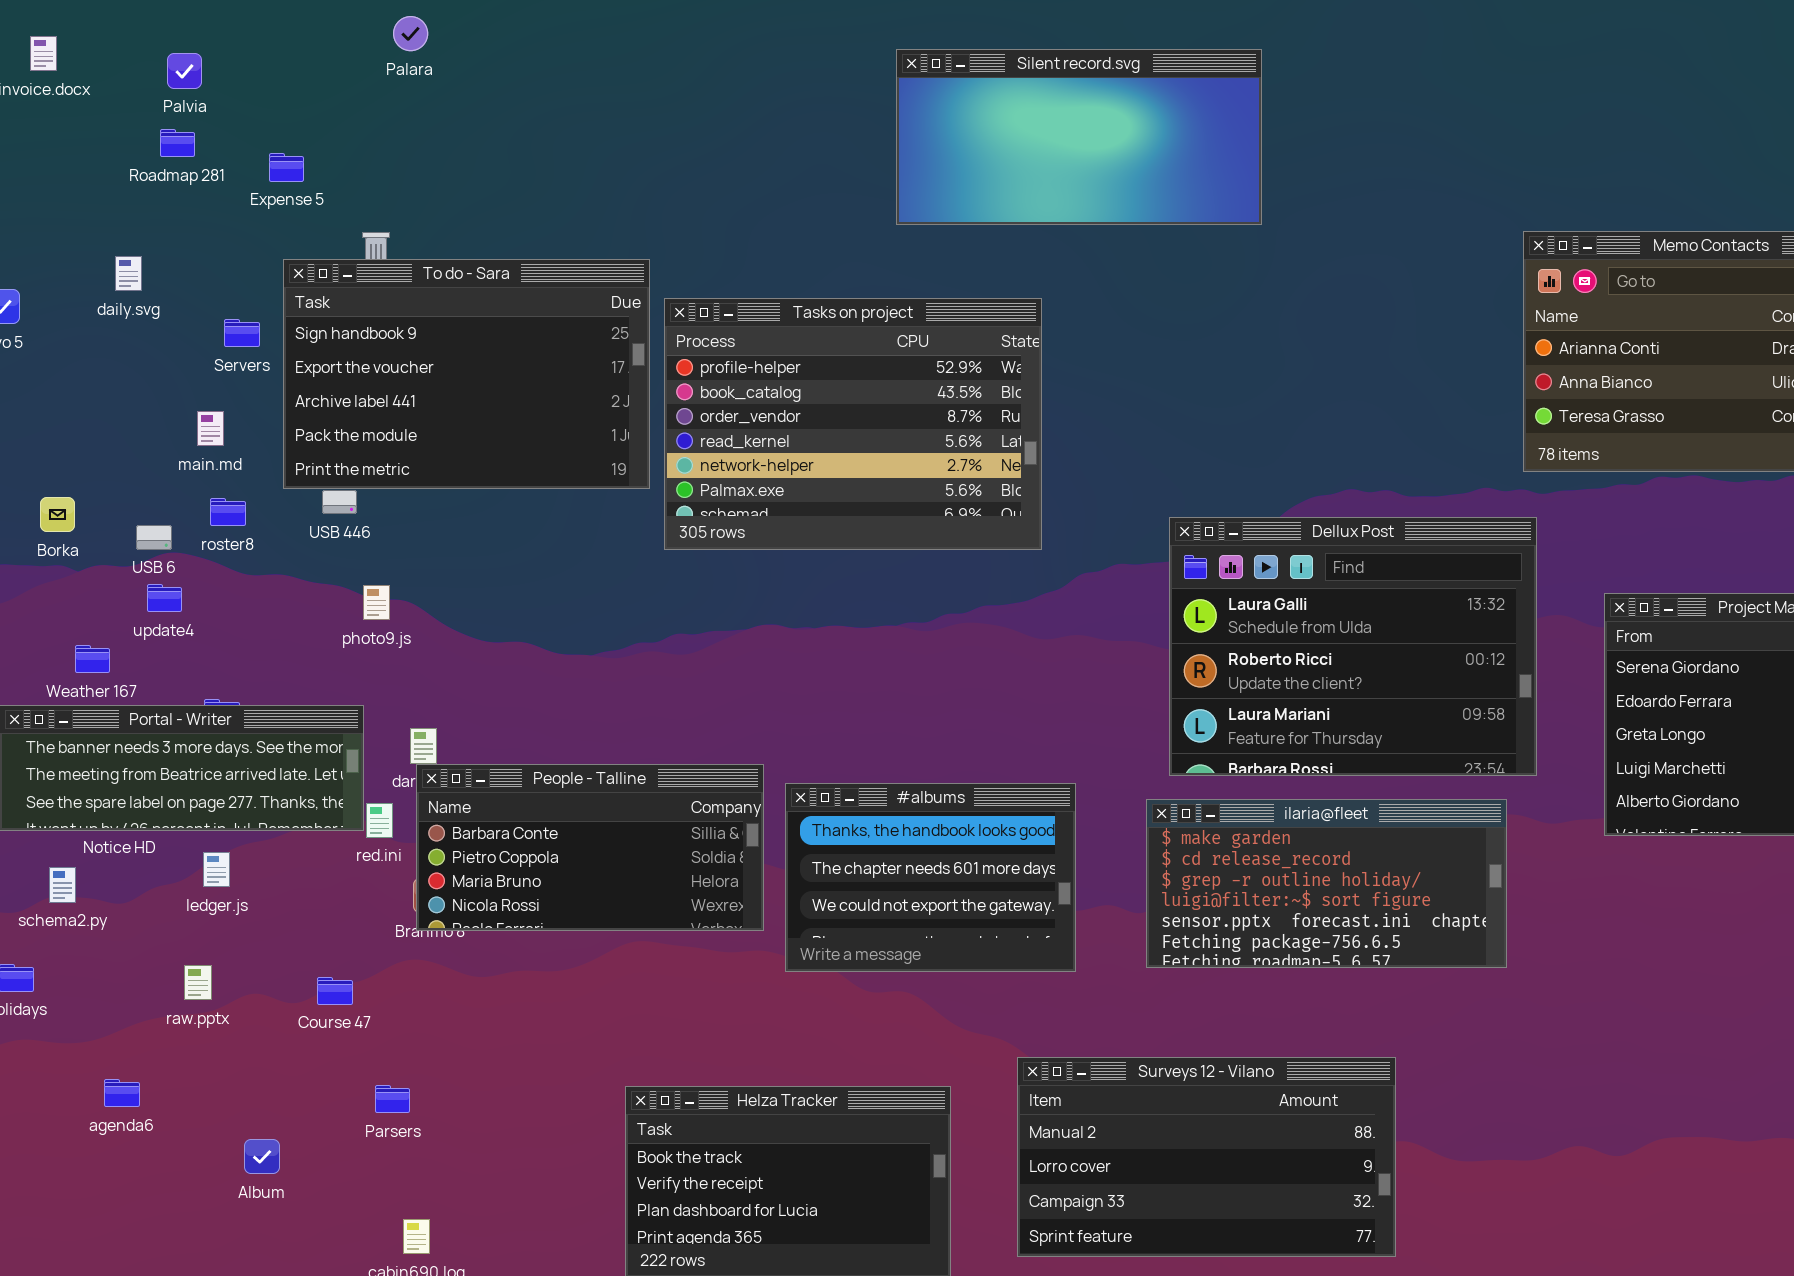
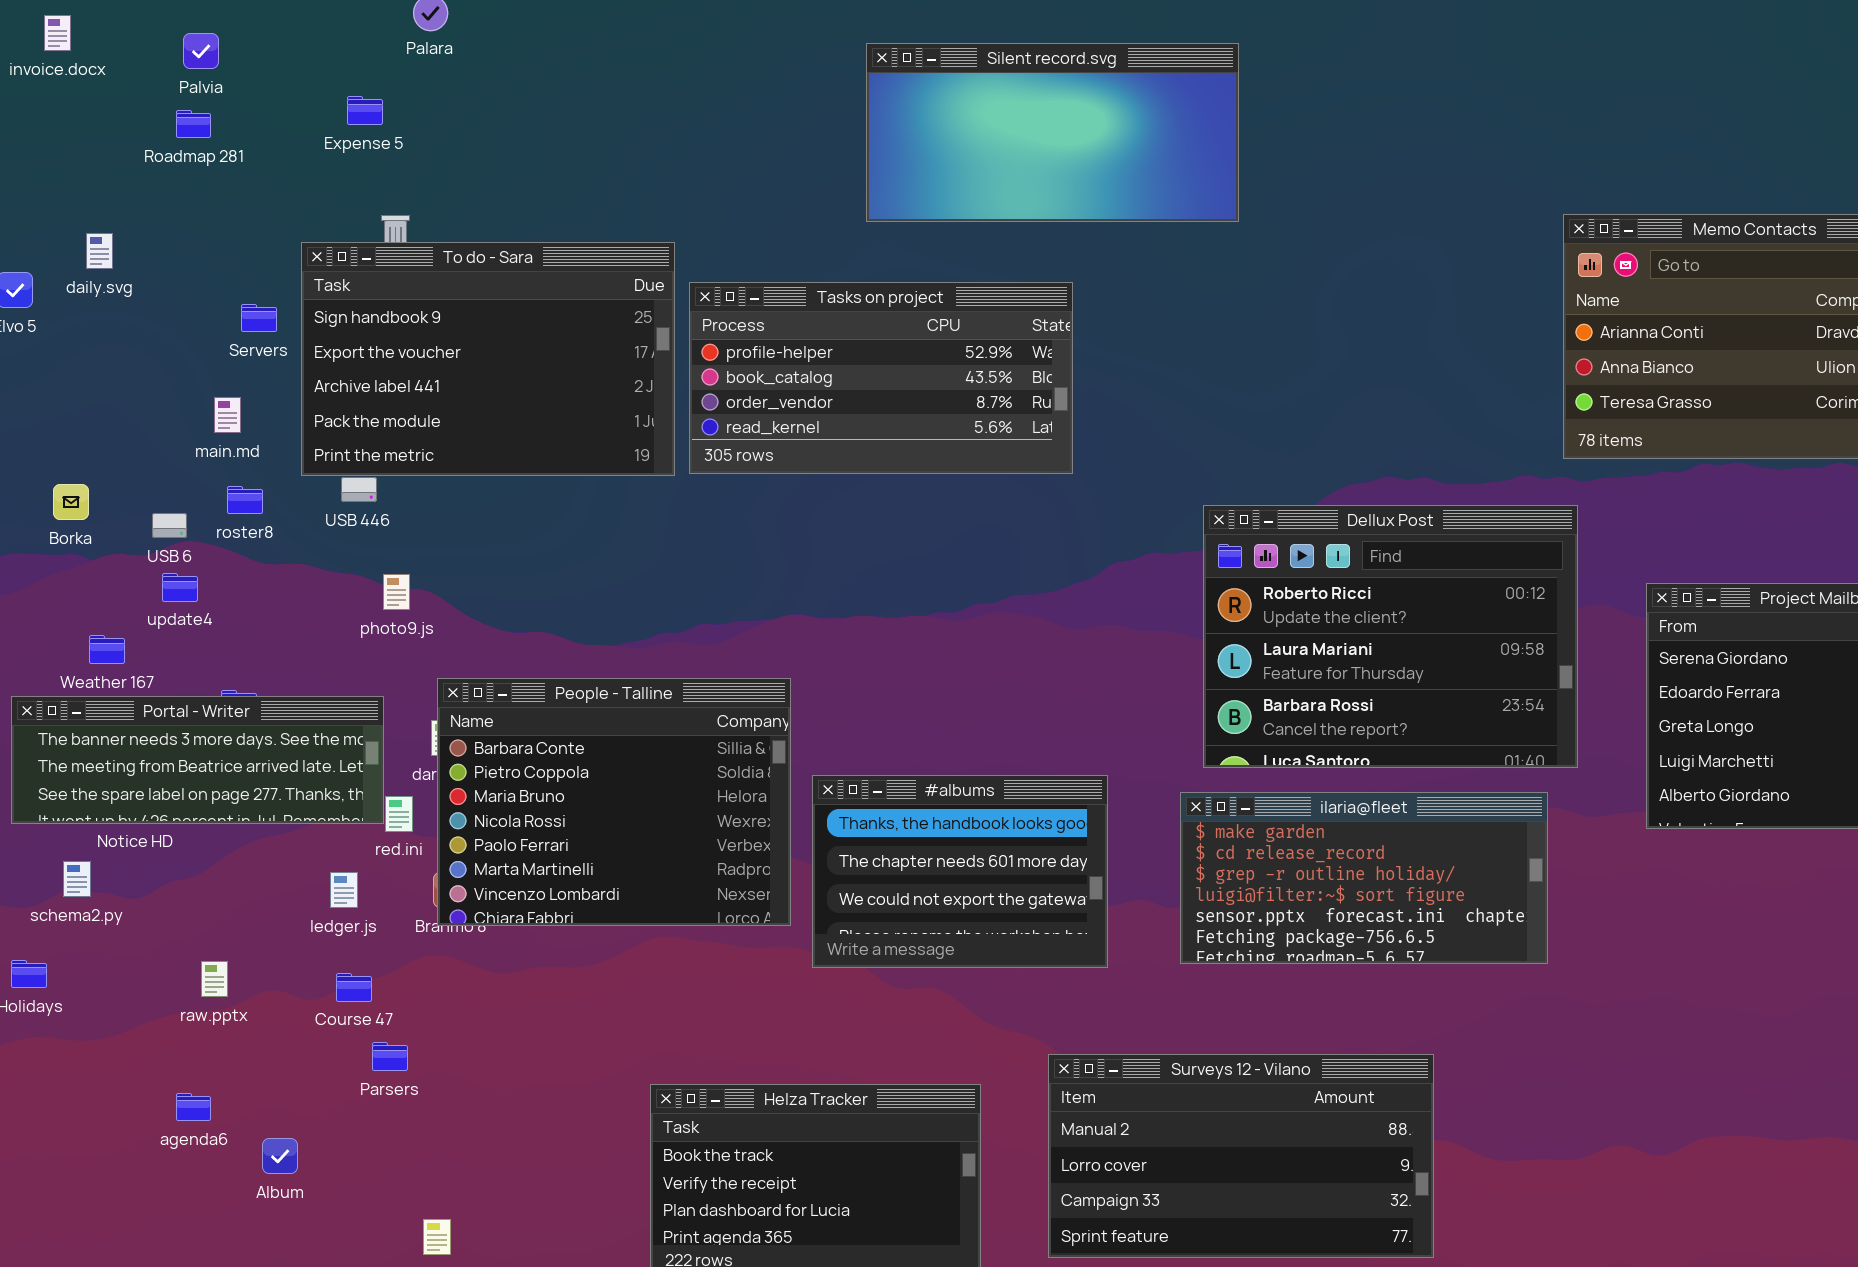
Silent record.svg: [896,49,1262,225] -> [866,43,1239,222], moved
Expense 5: [269,153,304,182] -> [347,96,383,125], moved
daily.svg: [115,256,142,291] -> [86,233,113,269], moved
Tasks on project: [664,298,1042,550] -> [689,282,1073,474], resized
Dellux Post: [1169,517,1537,776] -> [1203,505,1578,768], scrolled down 1 row
People - Talline: [416,764,764,931] -> [437,678,791,926], resized
ledger.js: [203,852,230,887] -> [330,872,358,908], moved
agenda6: [104,1079,140,1107] -> [176,1093,211,1121], moved
Parsers: [375,1085,410,1113] -> [372,1042,408,1071], moved

